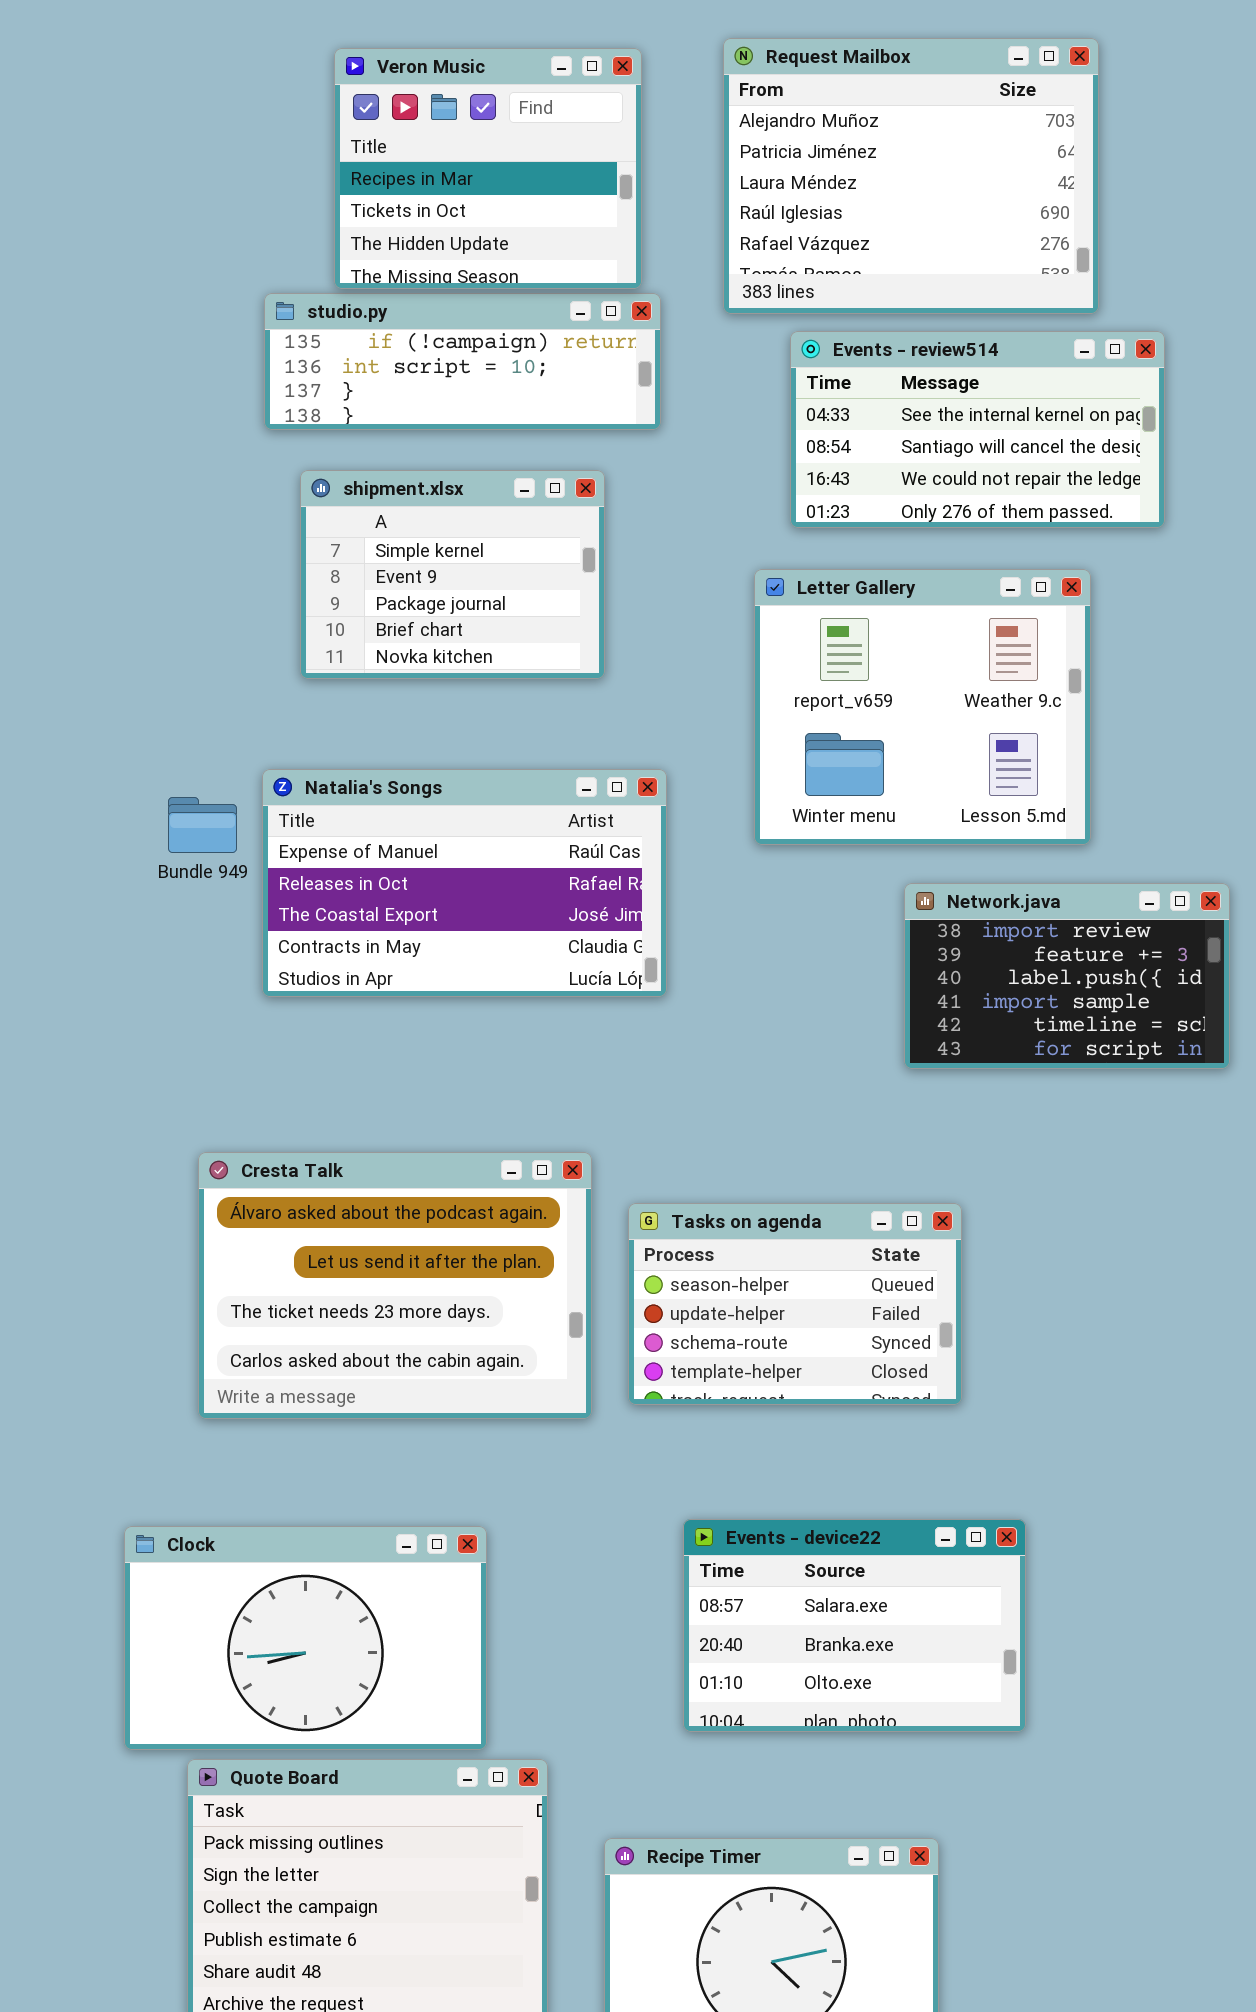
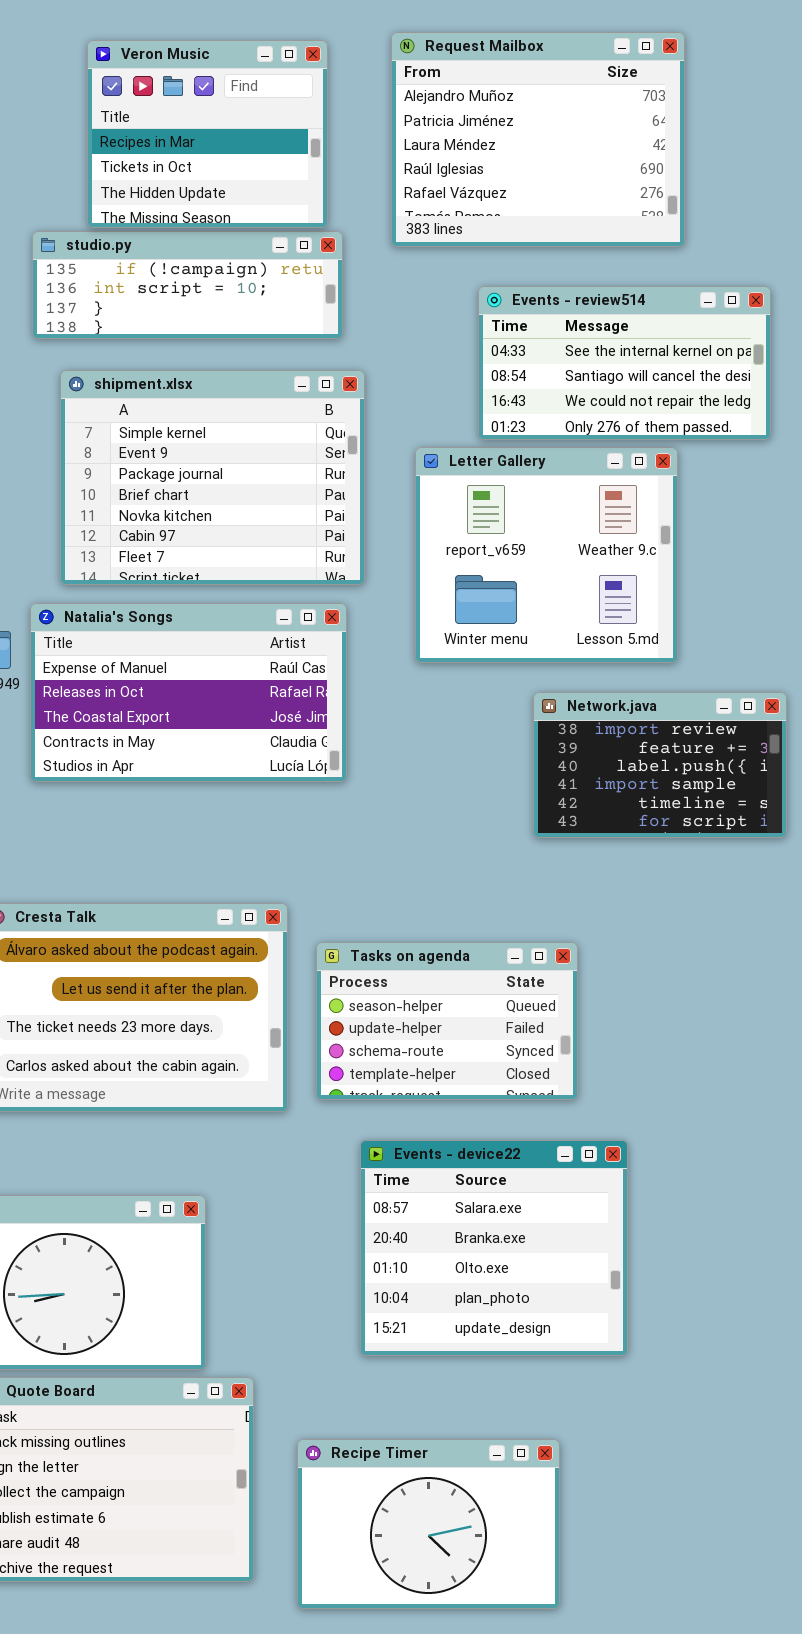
Events - review514: [790,331,1165,528] -> [478,286,771,440], moved
shipment.xlsx: [300,470,605,679] -> [60,370,365,585], resized
Events - device22: [683,1519,1026,1732] -> [360,1140,628,1356], resized

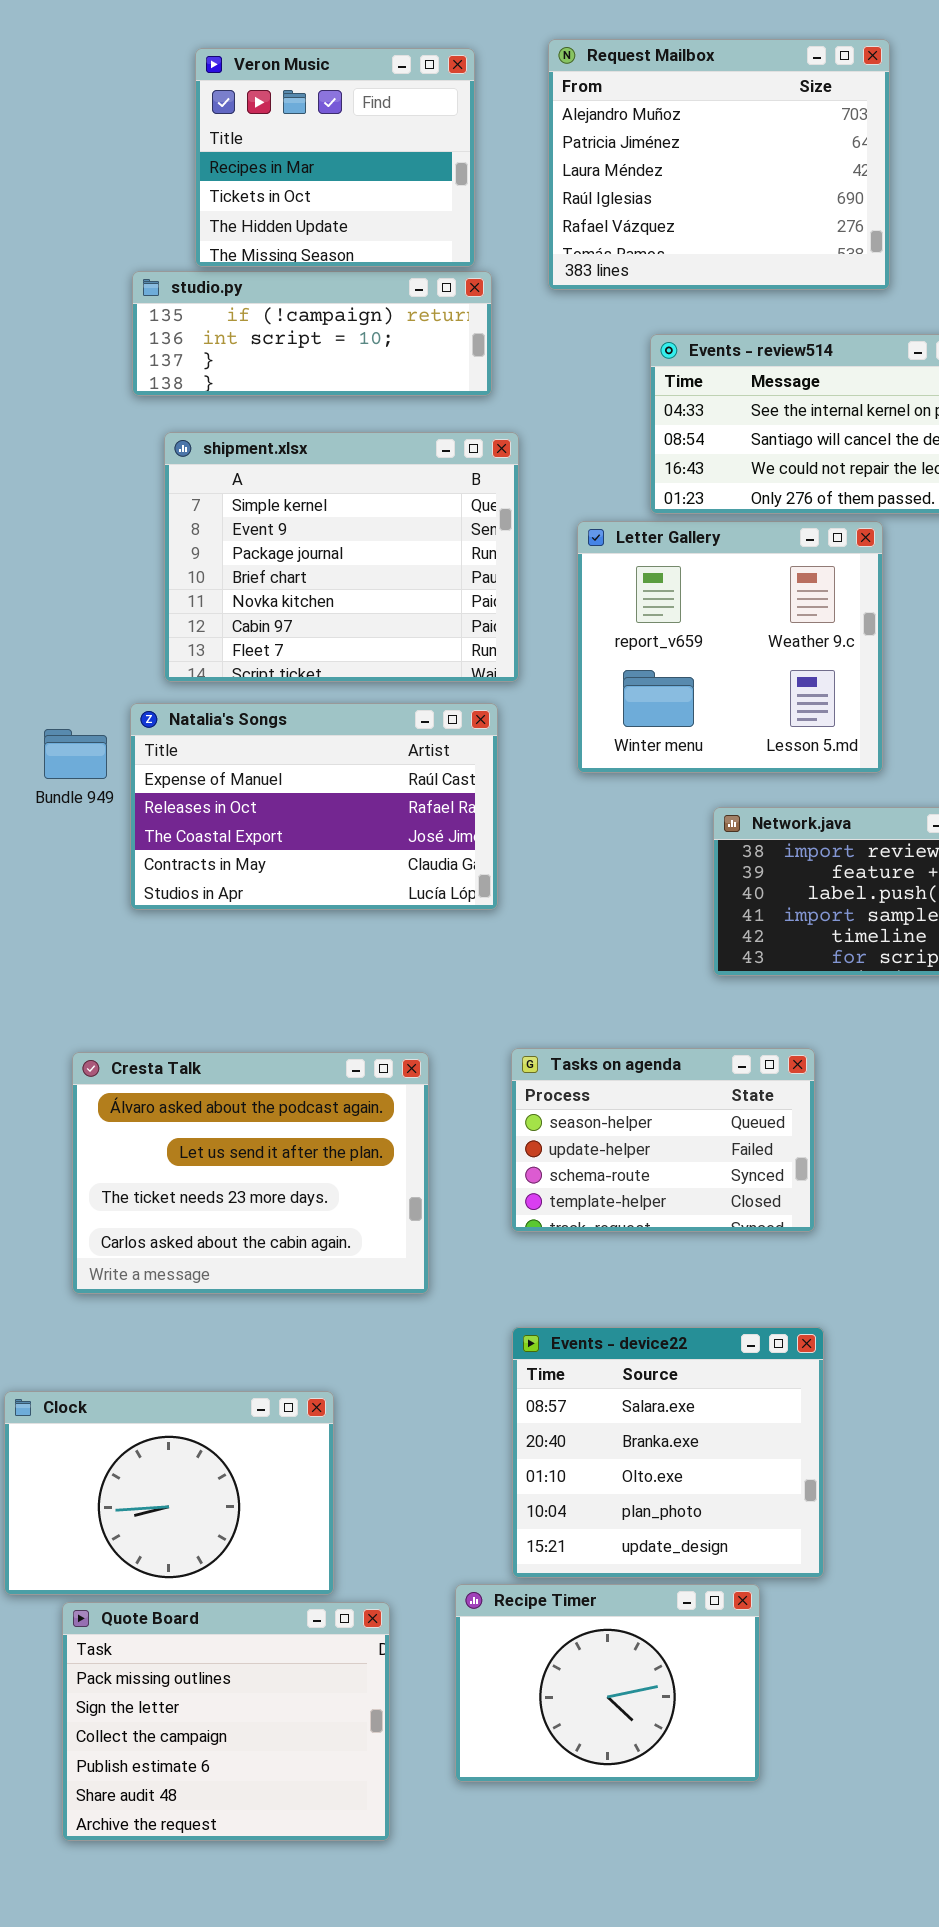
Tasks on agenda: [316,942,578,1100] -> [511,1048,815,1232], moved
Recipe Timer: [297,1439,560,1609] -> [455,1584,760,1782], moved

